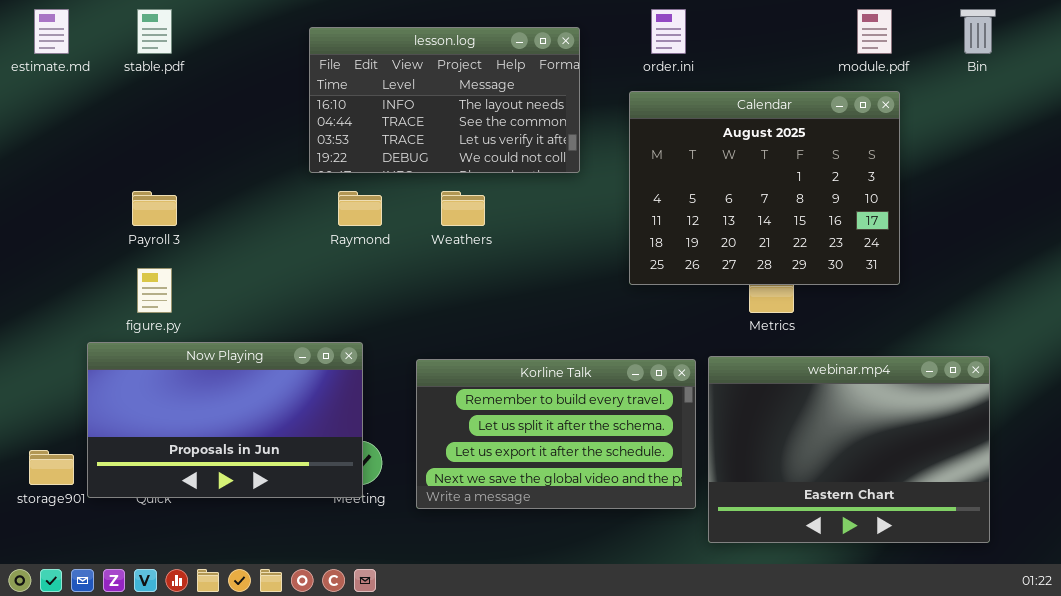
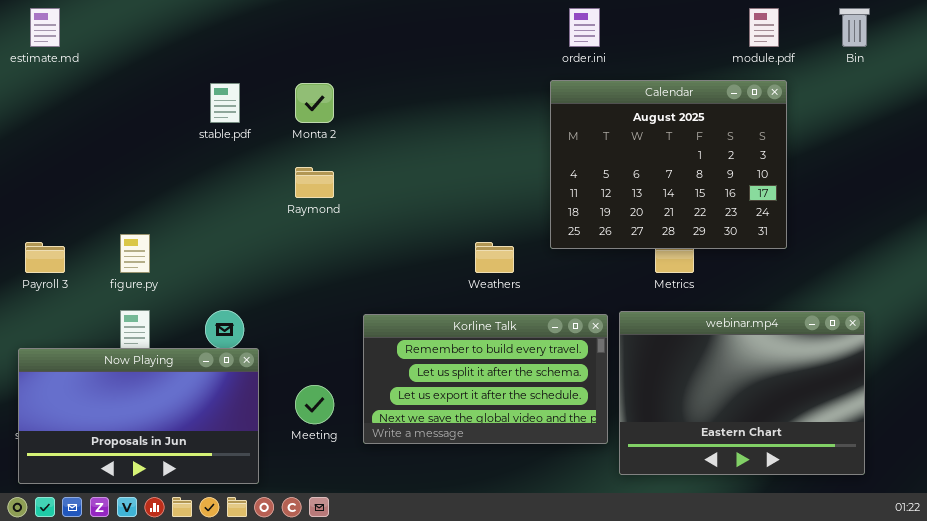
stable.pdf: [137,9,172,54] -> [210,83,240,123], moved
lesson.log: [309,27,580,173] -> none, closed
Payroll 3: [132,191,177,226] -> [25,242,65,273], moved
Weathers: [441,191,485,226] -> [475,242,514,273], moved
Now Playing: [87,342,363,498] -> [18,348,259,484], moved

